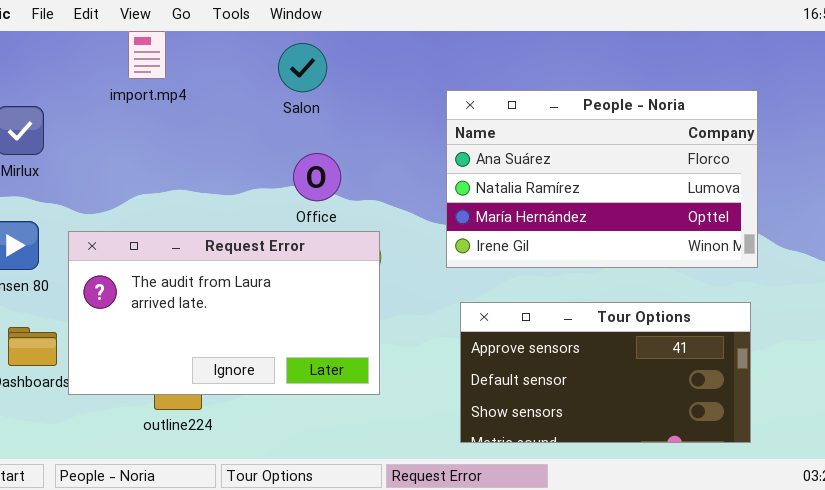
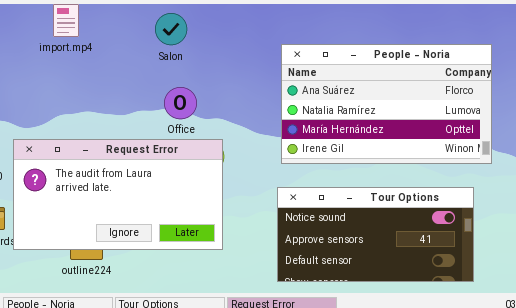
People - Noria: [446,90,758,268] -> [281,44,492,164], moved
Tour Options: [460,302,751,443] -> [277,187,474,282], scrolled up 1 row

